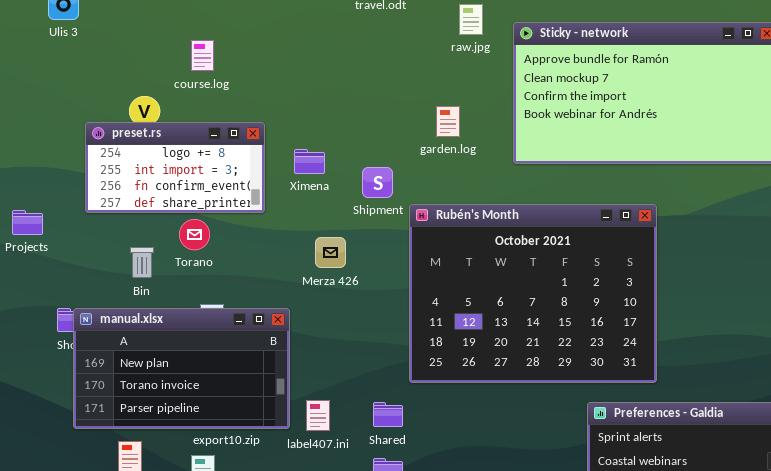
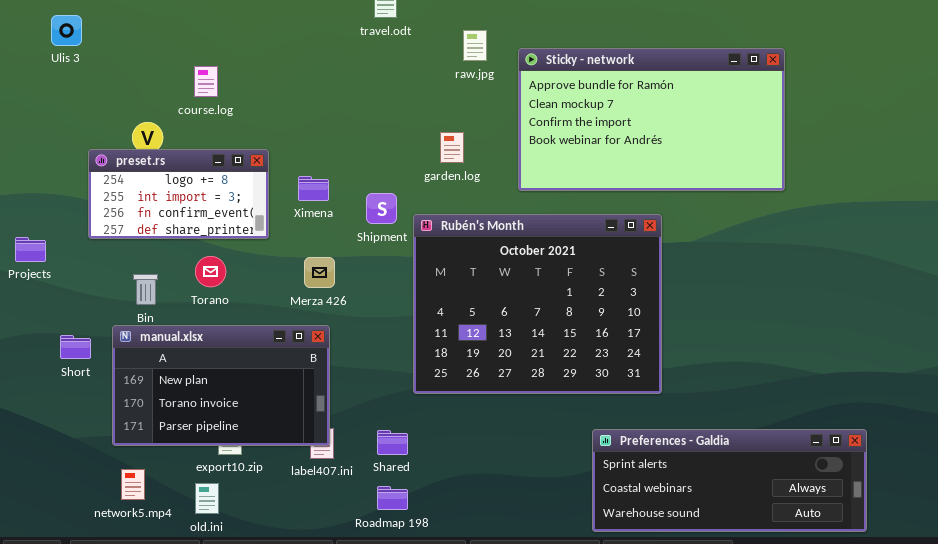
Rubén's Month: [409,204,657,383] -> [413,214,662,394], moved
Torano: [179,219,210,250] -> [195,256,226,287], moved
Merza 426: [315,237,346,268] -> [304,257,335,288], moved
manual.xlsx: [73,308,290,429] -> [112,325,330,446], moved

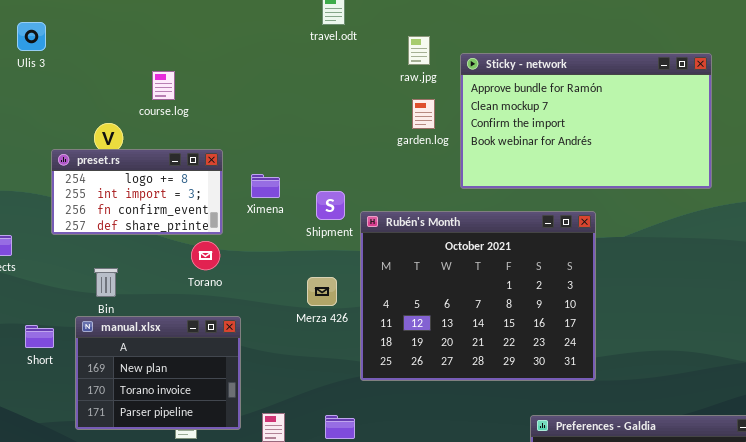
garden.log: [440,132,464,163] -> [412,99,435,129], moved
Torano: [195,256,226,287] -> [191,241,220,270], moved
Merza 426: [304,257,335,288] -> [307,277,337,306], moved
manual.xlsx: [112,325,330,446] -> [75,316,241,430], resized

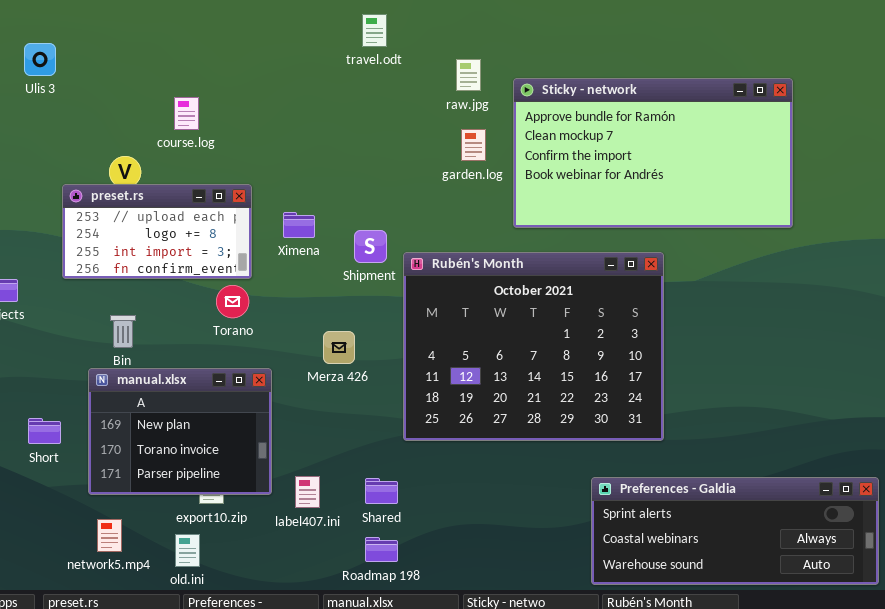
preset.rs: [51,149,223,235] -> [62,184,252,279], scrolled up 1 row
Merza 426: [307,277,337,306] -> [323,331,355,364], moved
Short: [25,325,54,348] -> [28,418,61,444], moved

